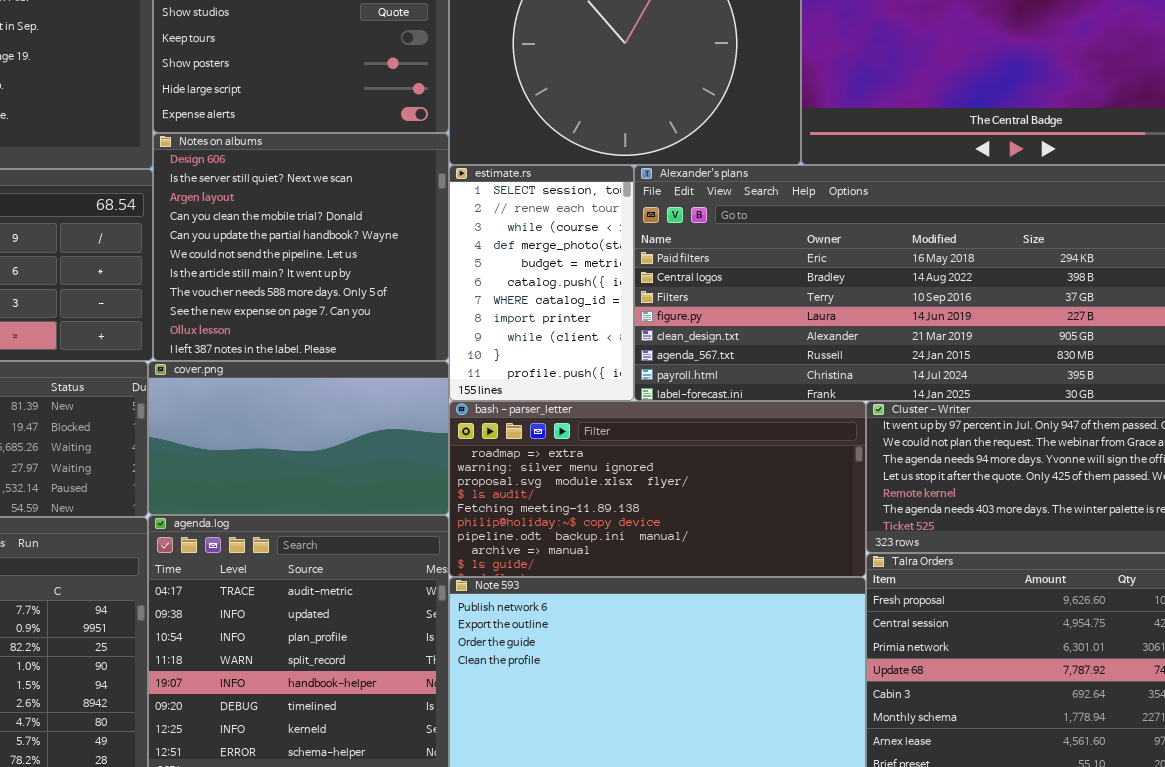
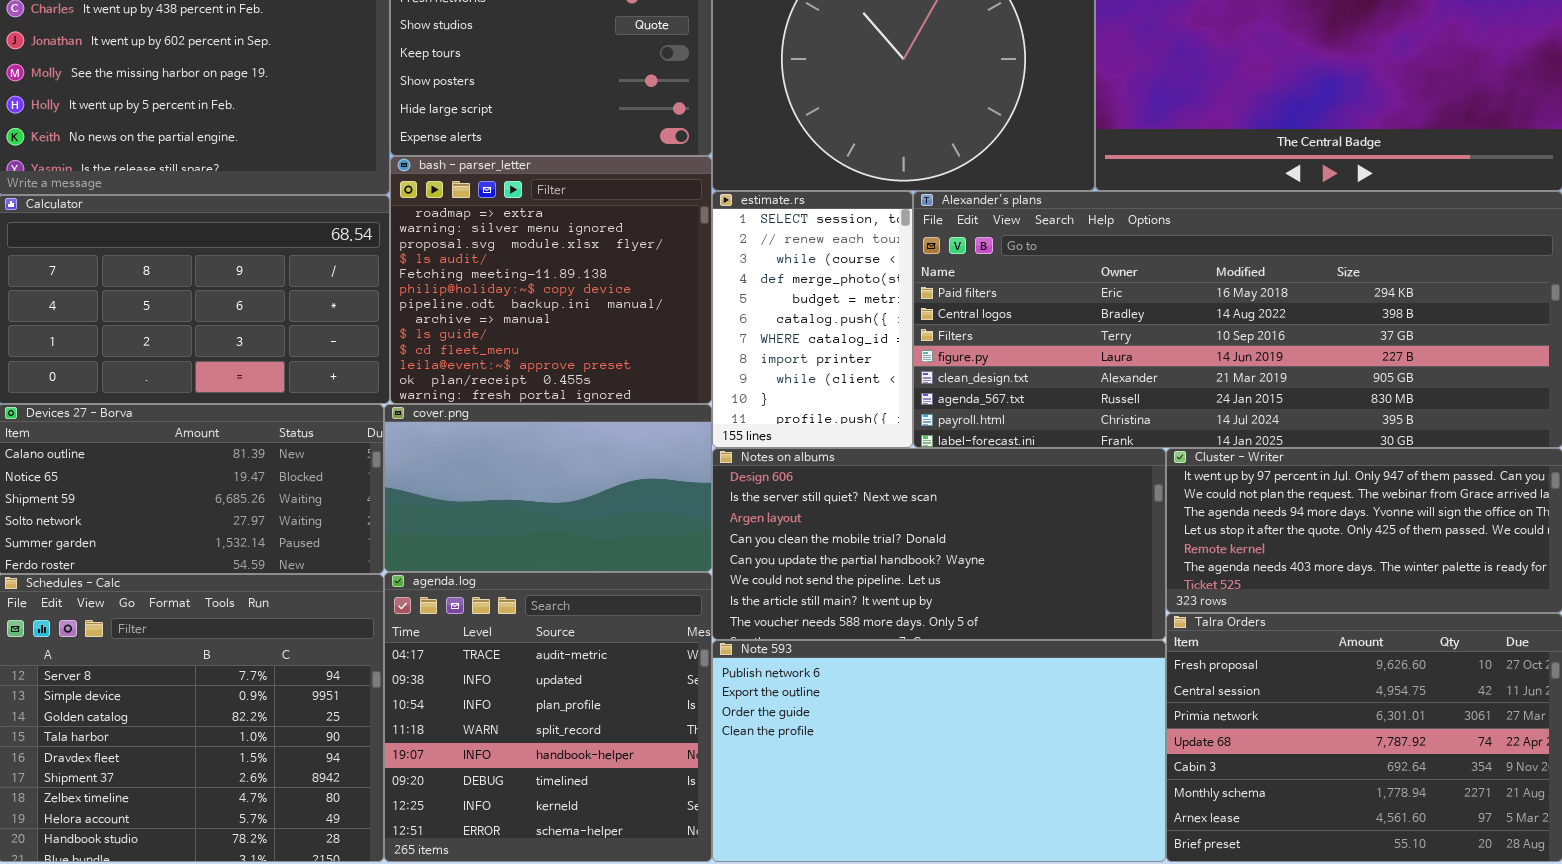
Notes on albums: [153,133,449,361] -> [712,448,1166,640], moved, resized
bash - parser_letter: [449,401,866,577] -> [390,156,712,404], moved, resized

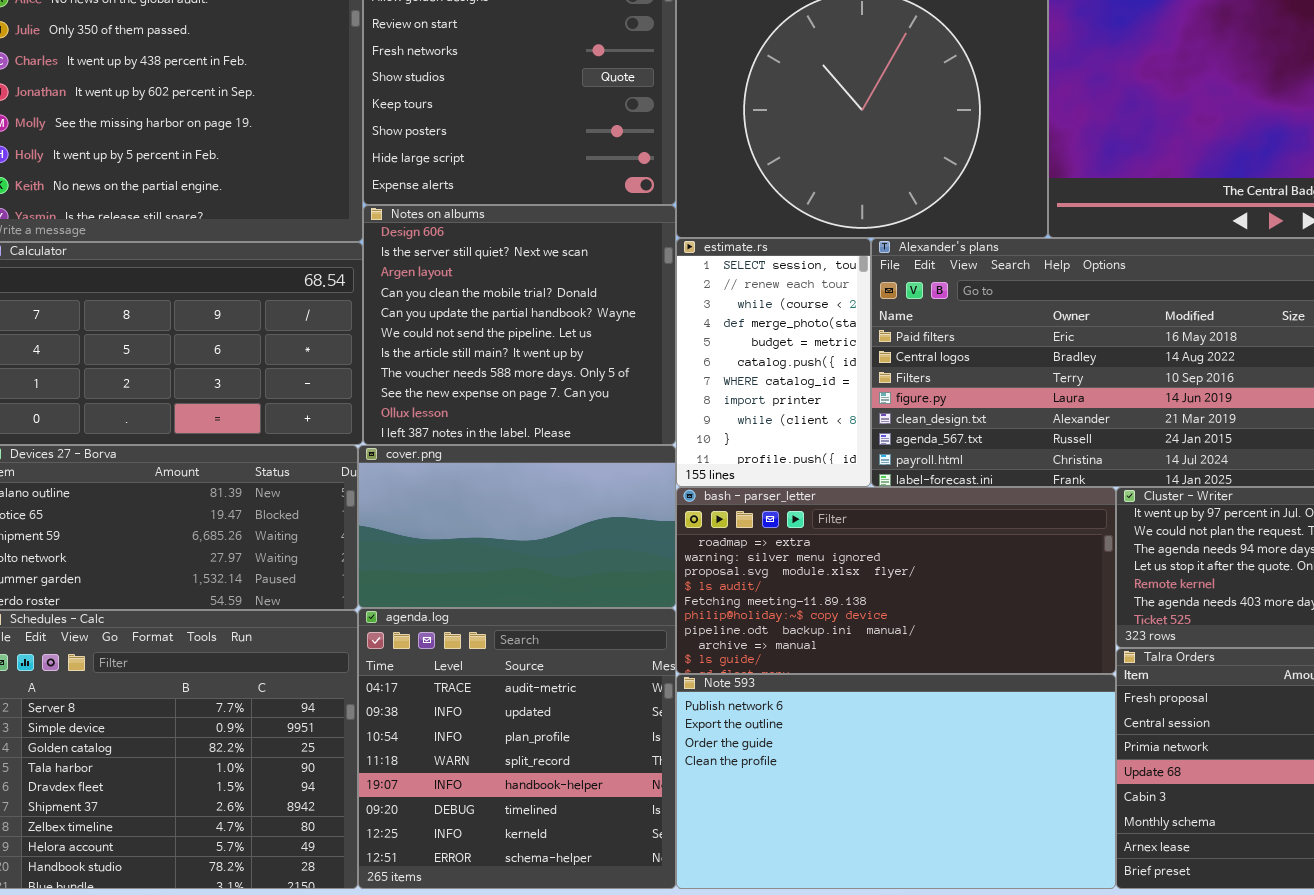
bash - parser_letter: [390,156,712,404] -> [676,487,1116,674], moved, resized
Notes on albums: [712,448,1166,640] -> [363,205,676,445], moved, resized

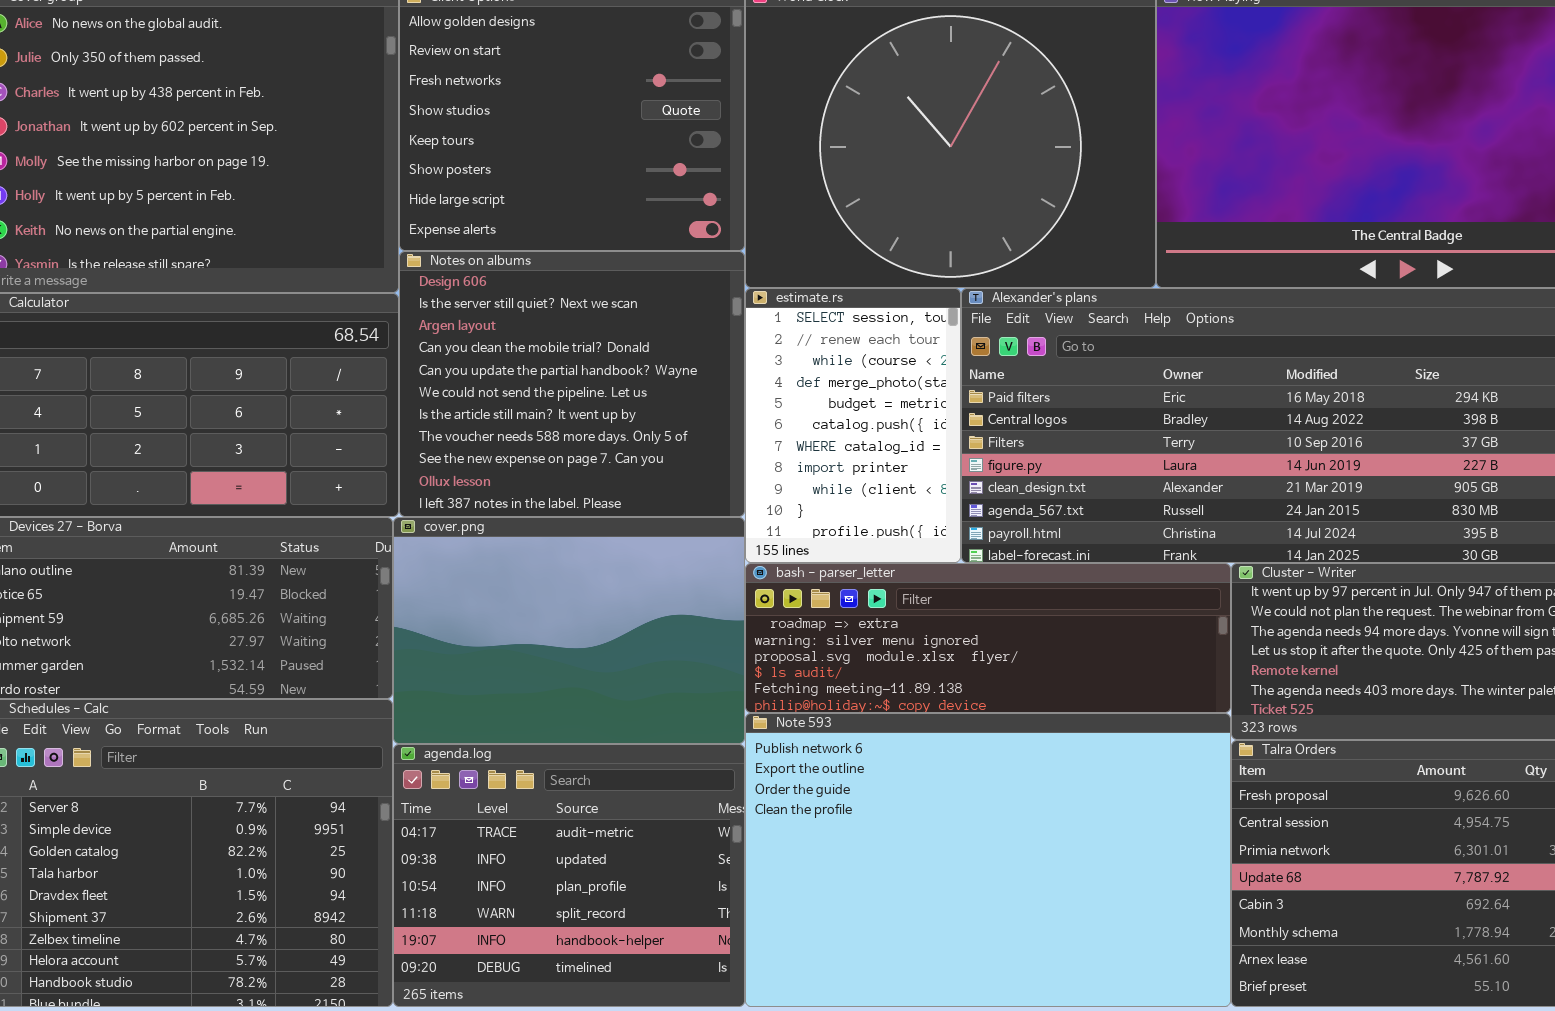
cover.png: [358,445,676,608] -> [393,517,745,744], resized
bash - parser_letter: [676,487,1116,674] -> [745,563,1231,713], resized
agenda.log: [358,608,676,889] -> [393,744,745,1007], resized
Note 593: [676,674,1116,889] -> [745,713,1231,1007], resized

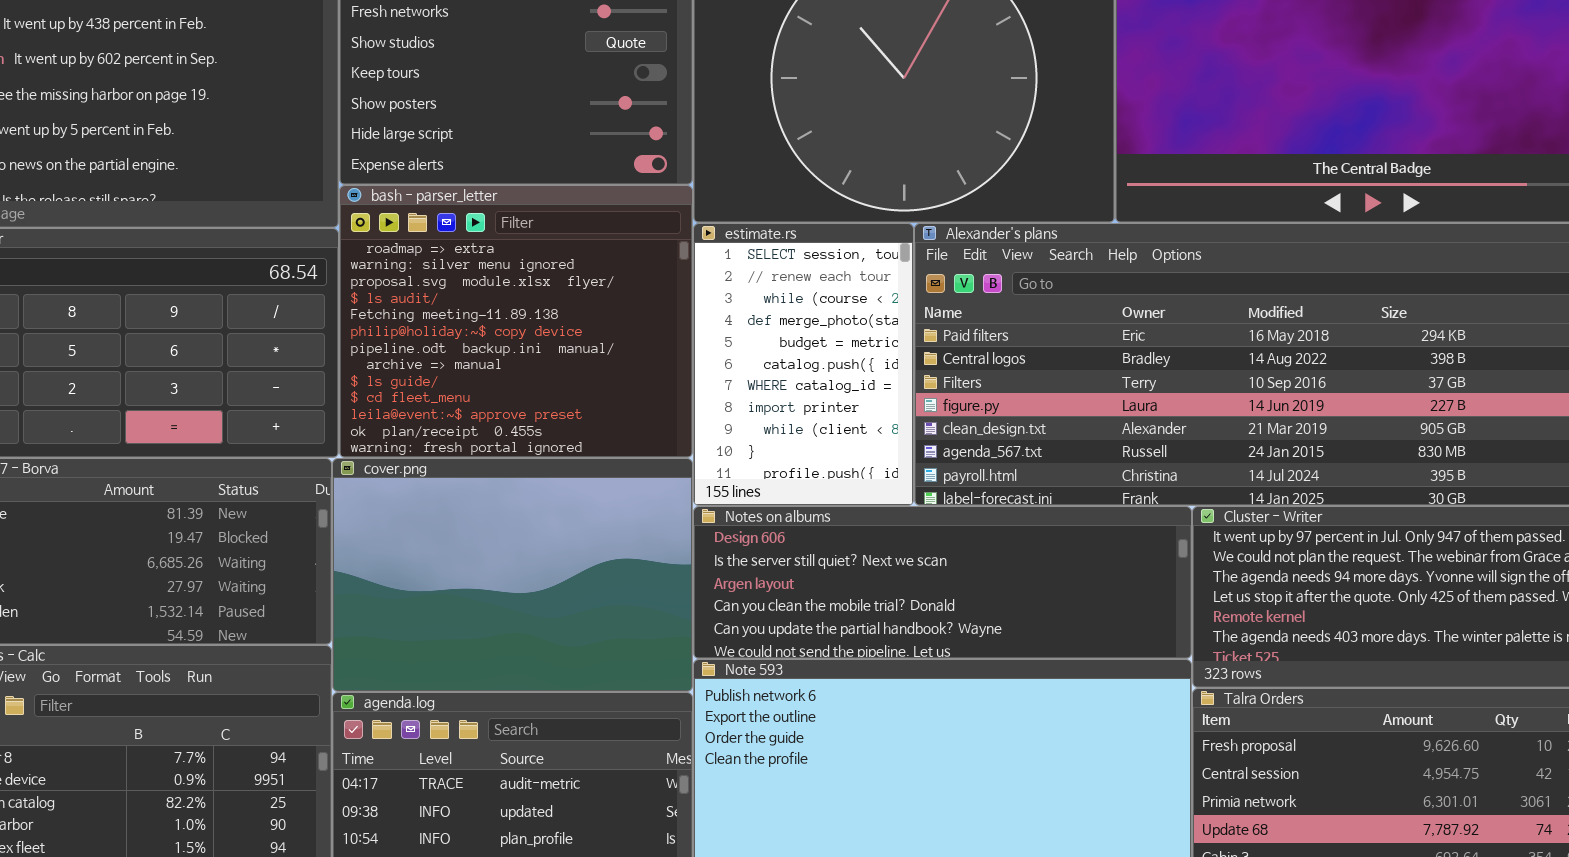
Notes on albums: [399,251,745,517] -> [693,506,1192,659], moved, resized
bash - parser_letter: [745,563,1231,713] -> [339,185,693,458], moved, resized

